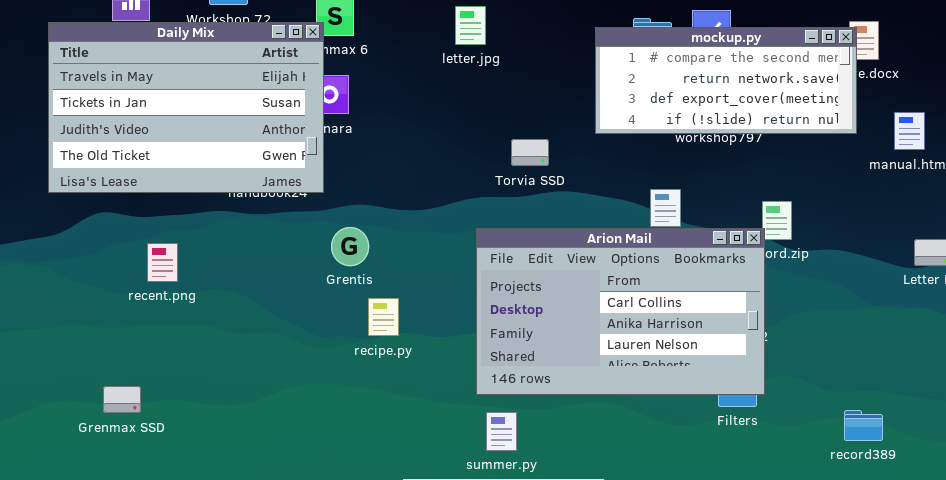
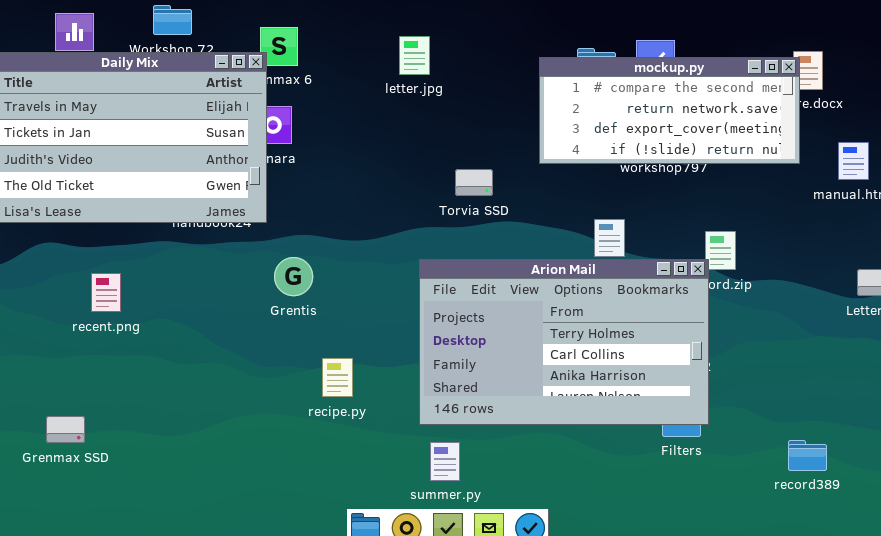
Arion Mail: [476,228,765,395] -> [419,259,709,425], scrolled up 1 row
recipe.py: [368,298,399,336] -> [322,358,353,397], moved

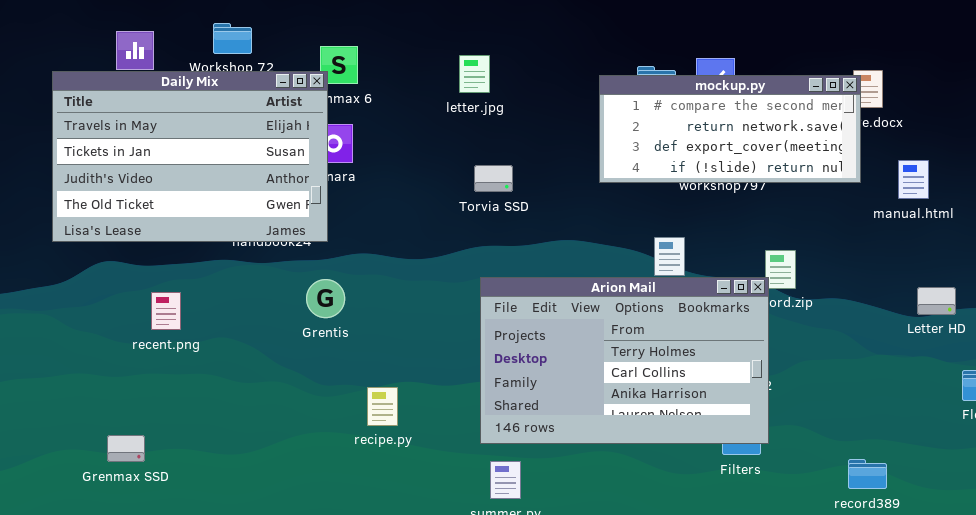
Torvia SSD: [455,169,493,196] -> [474,165,513,192], moved
Grentis: [274,257,313,296] -> [306,279,345,318], moved
recipe.py: [322,358,353,397] -> [367,387,398,426], moved

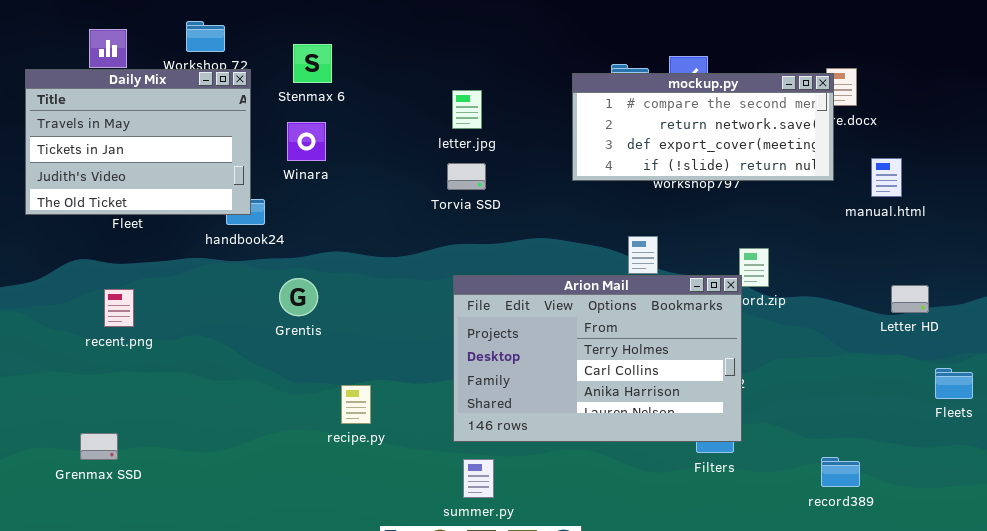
letter.jpg: [459,55,490,93] -> [452,90,482,129], moved
Daily Mix: [52,71,328,242] -> [25,69,251,215], resized
recent.png: [151,292,181,330] -> [104,289,134,327], moved

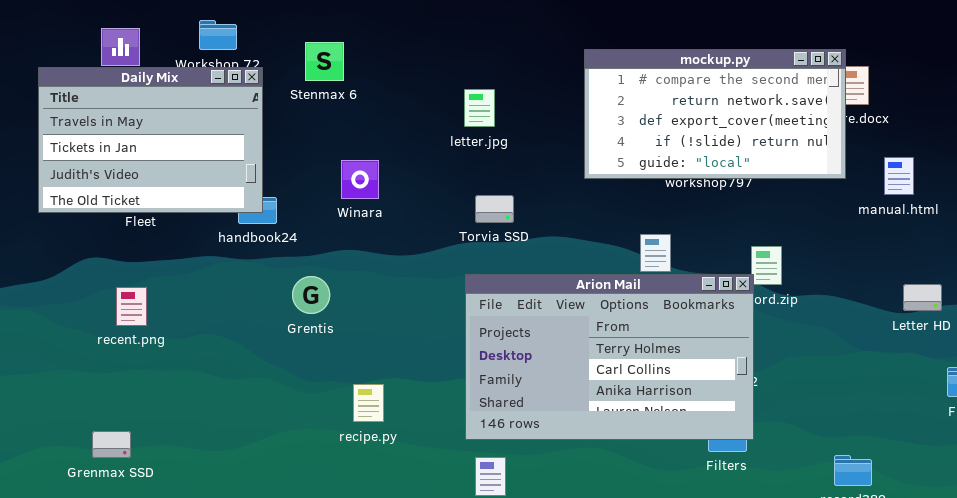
mockup.py: [572,73,834,181] -> [584,49,846,179], resized
Winara: [287,122,326,161] -> [341,160,379,199], moved
Torvia SSD: [447,163,486,190] -> [475,195,514,223], moved

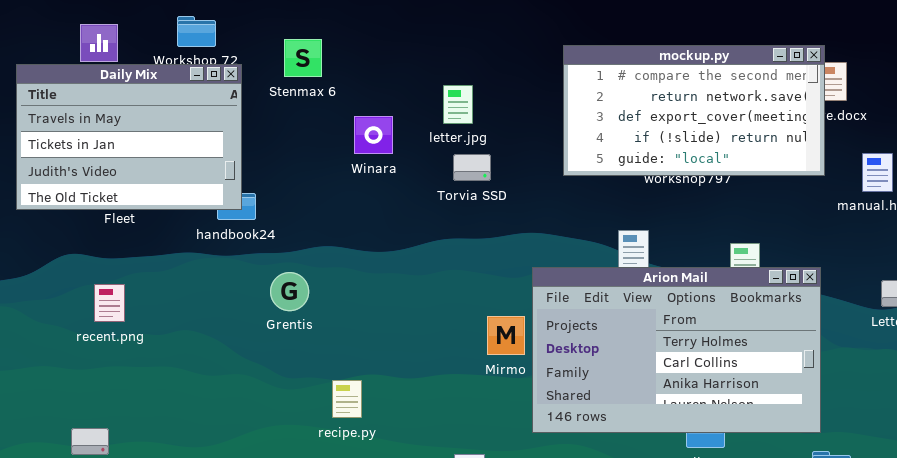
Winara: [341,160,379,199] -> [354,116,393,154], moved
Torvia SSD: [475,195,514,223] -> [453,154,491,181], moved
Arion Mail: [465,274,754,440] -> [532,267,821,433], moved

